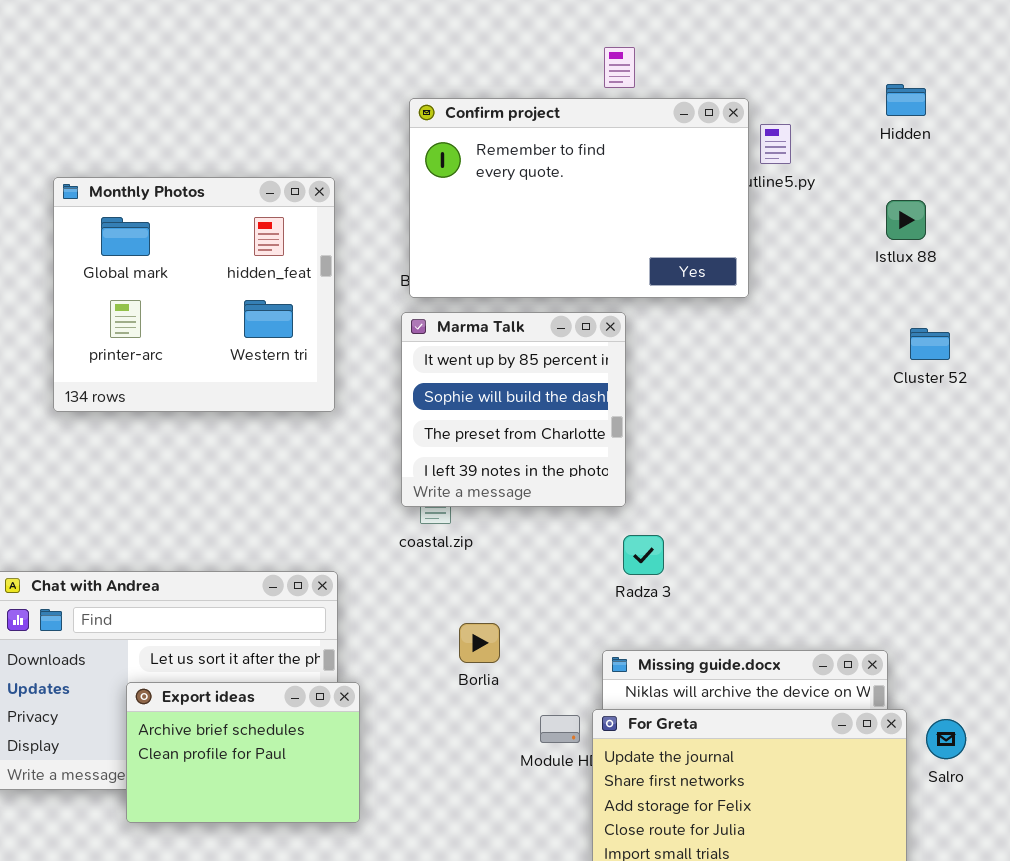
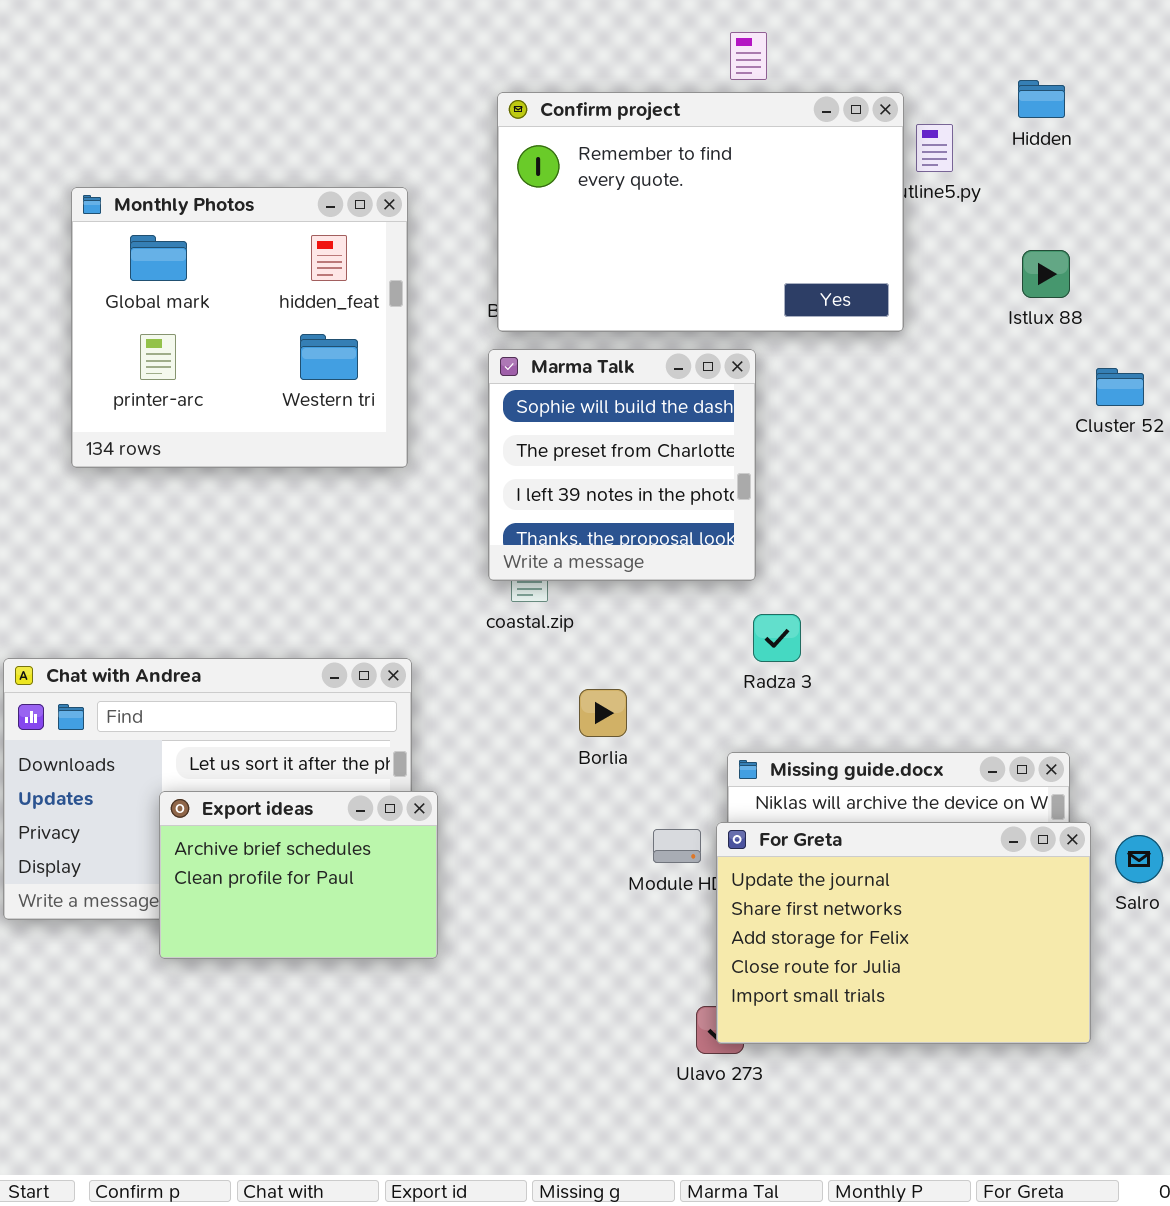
Hidden: [886,84,926,116] -> [1018,80,1065,118], moved
Istlux 88: [886,200,926,240] -> [1022,250,1070,298], moved
Marma Talk: [401,312,626,507] -> [488,349,756,581], scrolled down 1 row
Borlia: [459,623,500,663] -> [579,689,627,737], moved

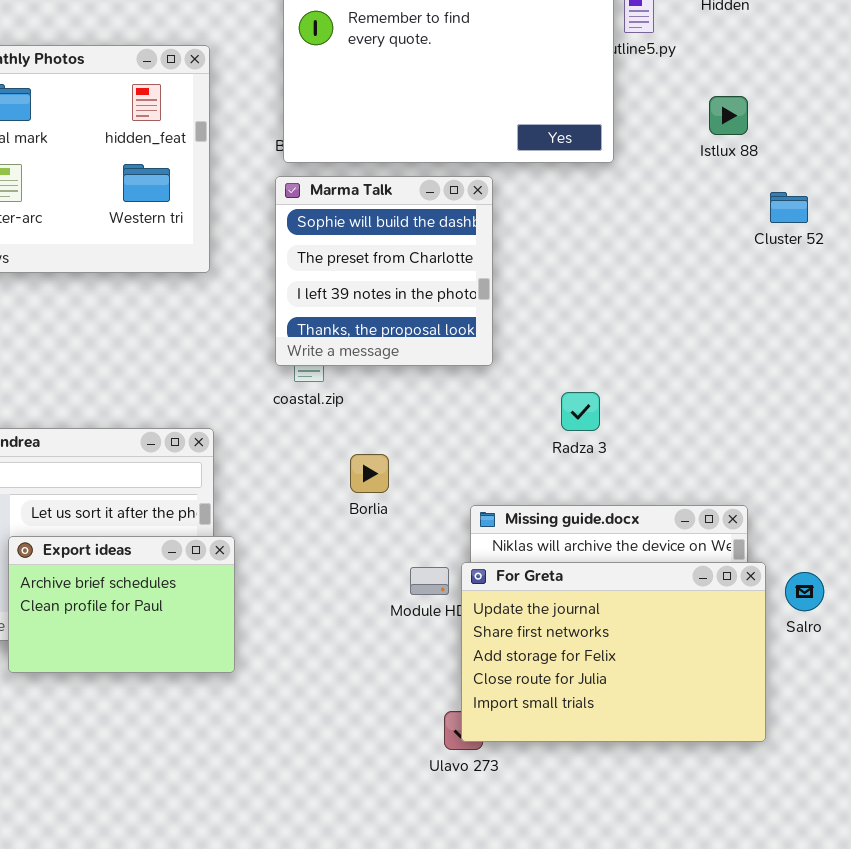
Radza 3: [753,614,801,662] -> [561,392,600,431], moved

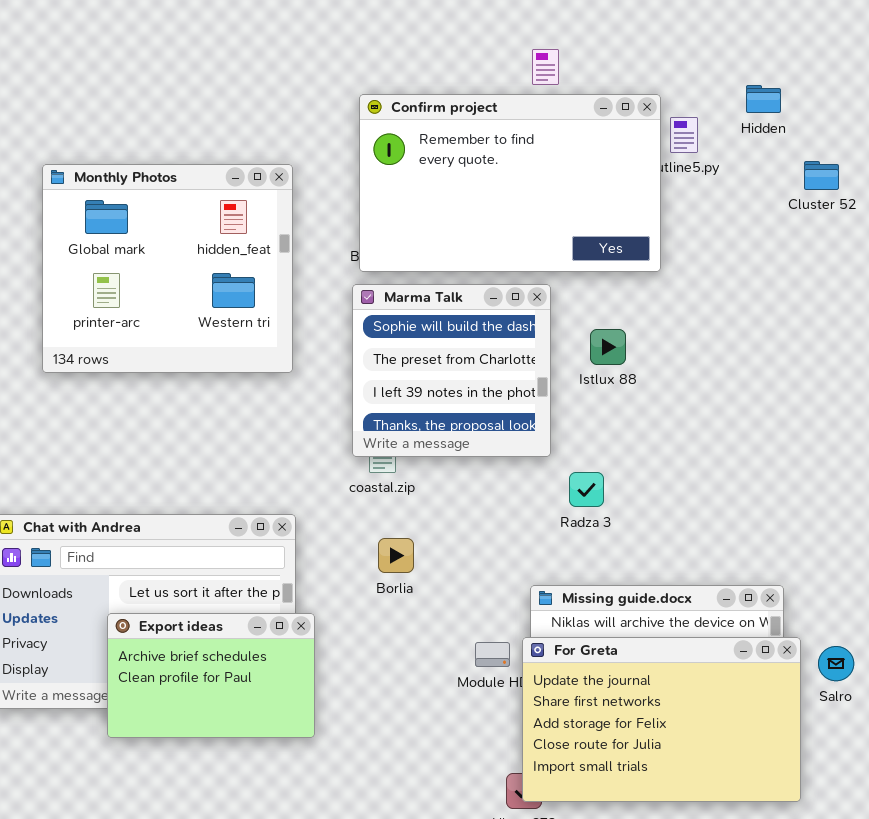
Istlux 88: [709,96,748,135] -> [590,329,626,365], moved
Cluster 52: [770,192,808,223] -> [804,161,839,190], moved
Radza 3: [561,392,600,431] -> [569,472,604,507], moved
Borlia: [350,454,389,493] -> [378,538,414,573], moved

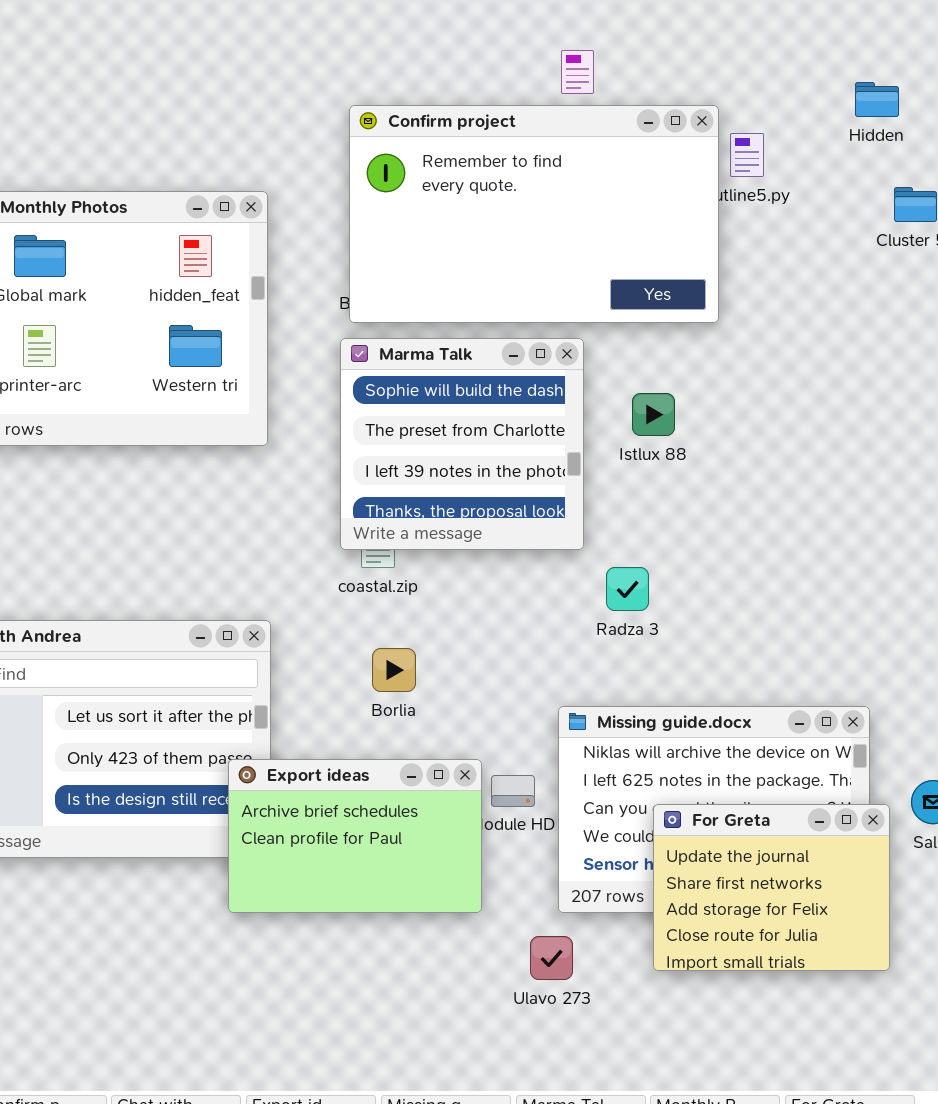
Hidden: [746,85,781,113] -> [855,82,899,117], moved
Export ideas: [107,613,315,738] -> [228,759,482,913], moved
For Greta: [522,637,801,802] -> [653,804,890,971], resized

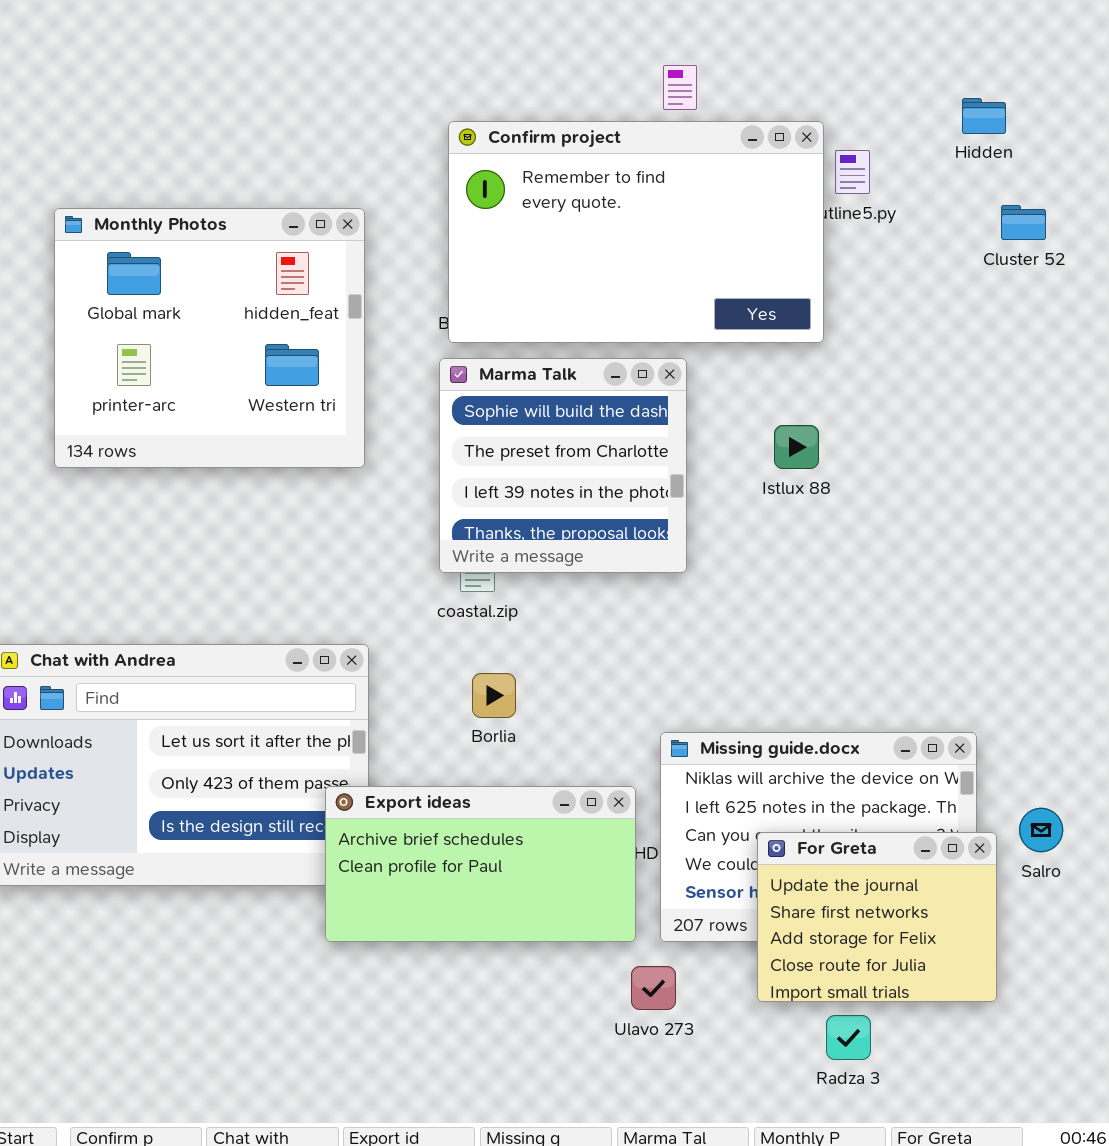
Istlux 88: [632,393,675,436] -> [774,425,819,469], moved
Radza 3: [606,567,649,611] -> [826,1015,871,1060], moved
Export ideas: [228,759,482,913] -> [325,786,636,942], resized

